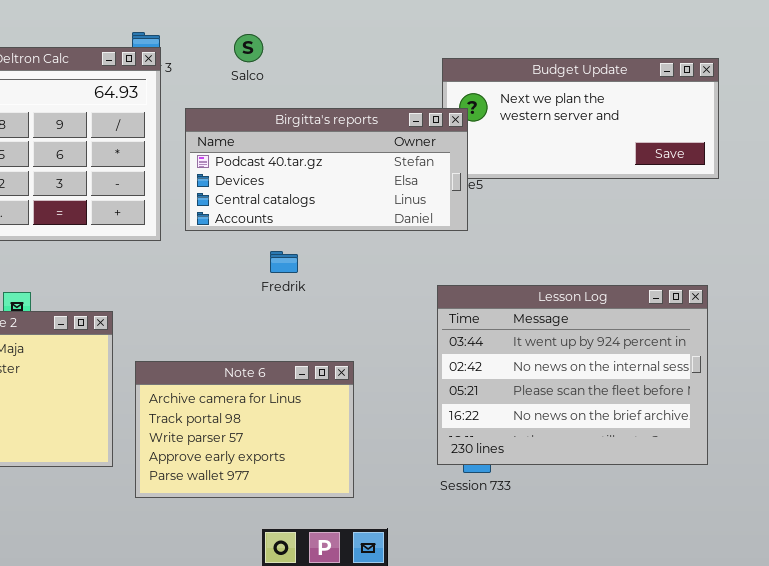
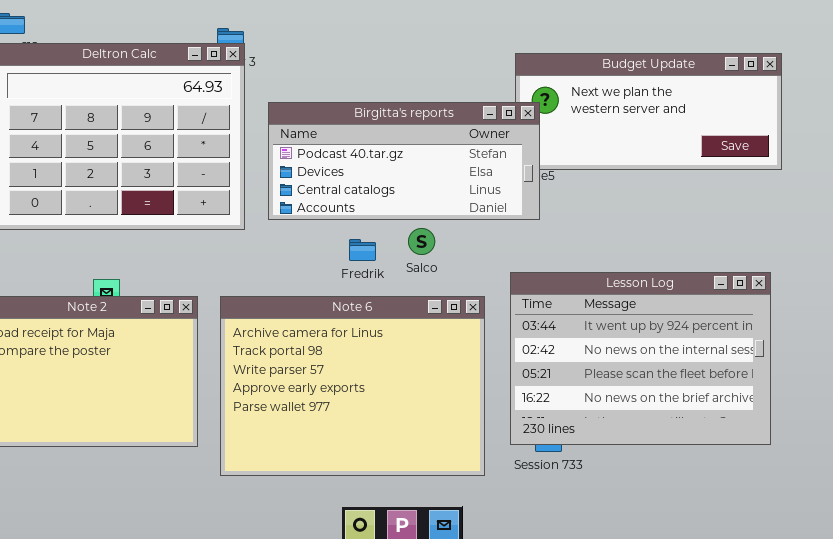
Salco: [234,34,263,62] -> [408,228,435,255], moved
Note 6: [135,361,354,498] -> [220,296,485,476], resized

